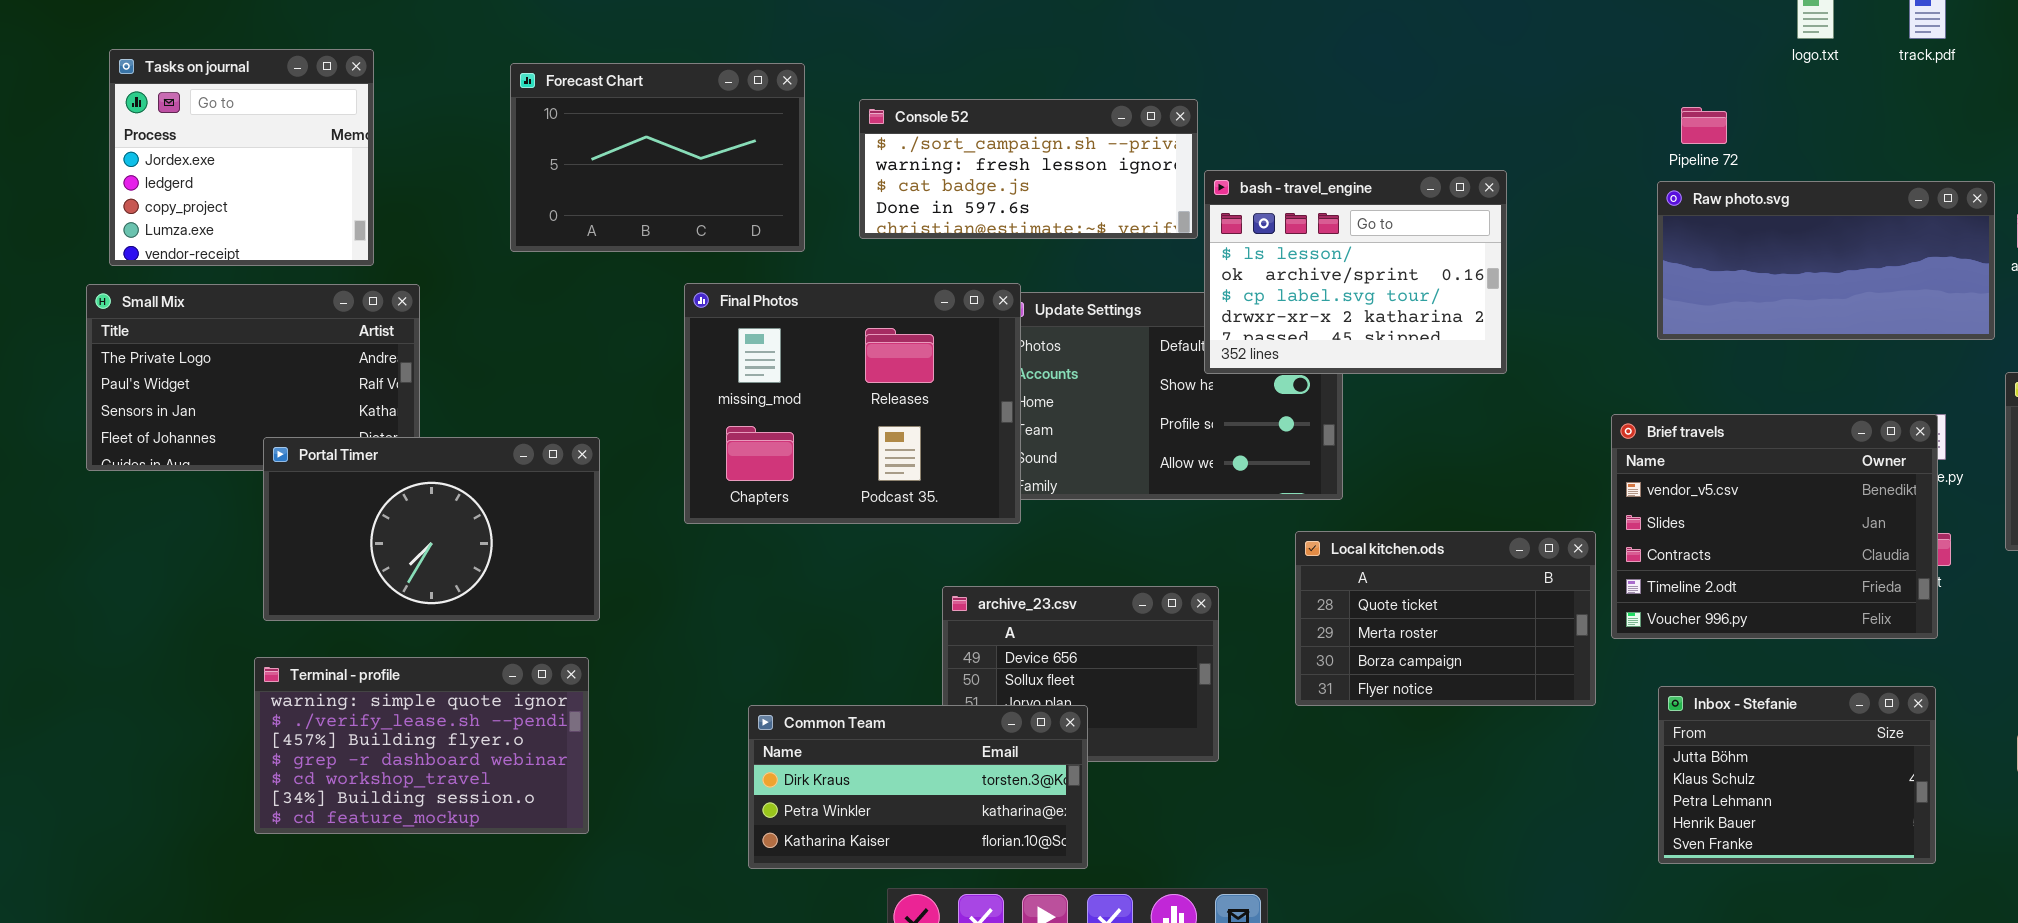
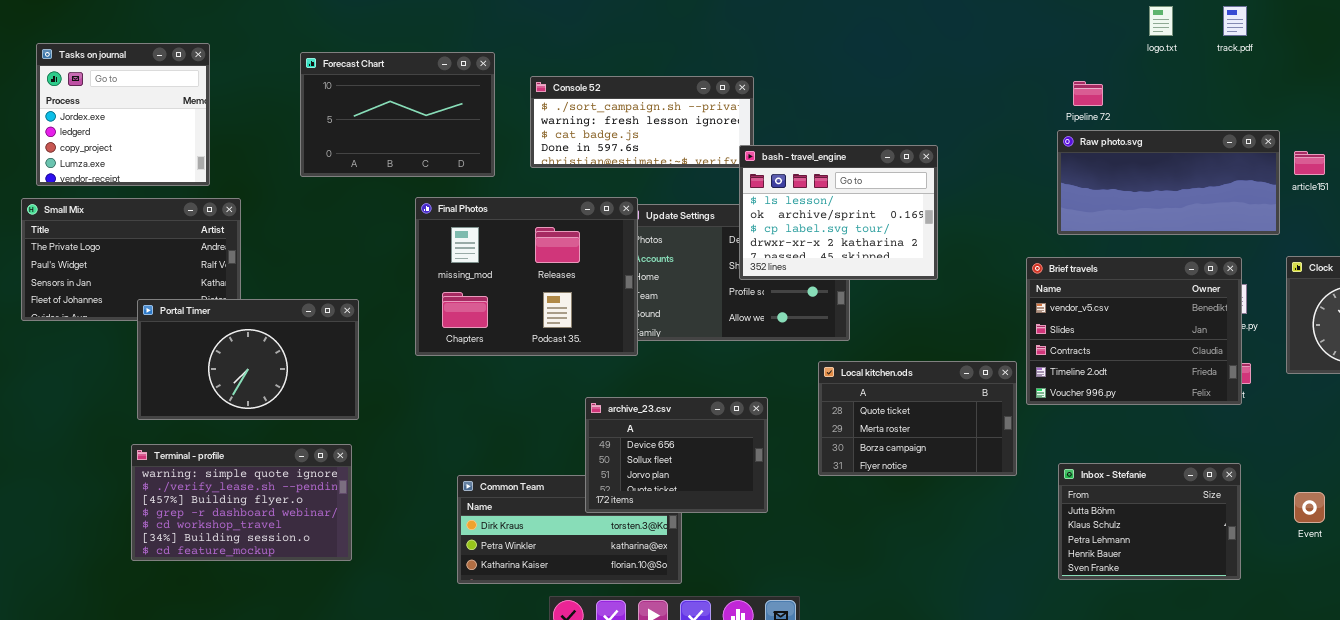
bash - travel_engine: [1204,170,1507,374] -> [739,145,938,280], moved
Brief travels: [1611,414,1938,639] -> [1026,257,1242,405], moved
archive_23.csv: [942,586,1219,762] -> [585,397,768,513], raised

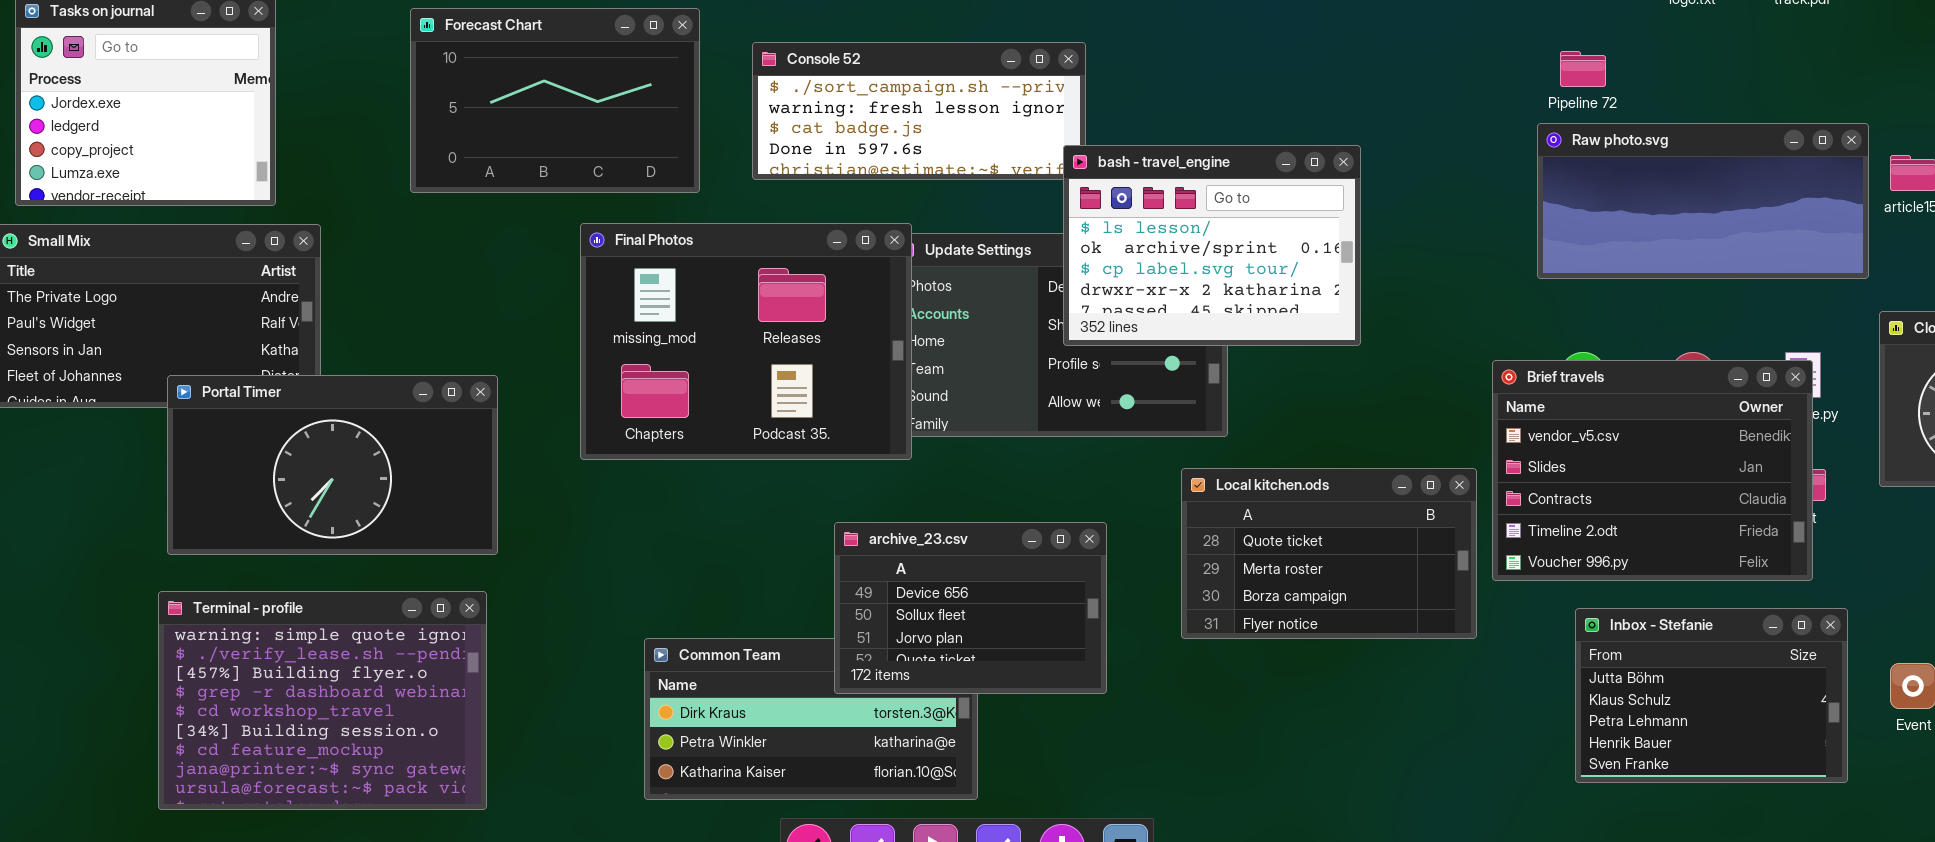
Brief travels: [1026,257,1242,405] -> [1492,360,1813,581], moved
Terminal - profile: [131,444,352,561] -> [158,591,487,810], resized
Inbox - Stefanie: [1058,463,1241,580] -> [1575,608,1848,783], moved

